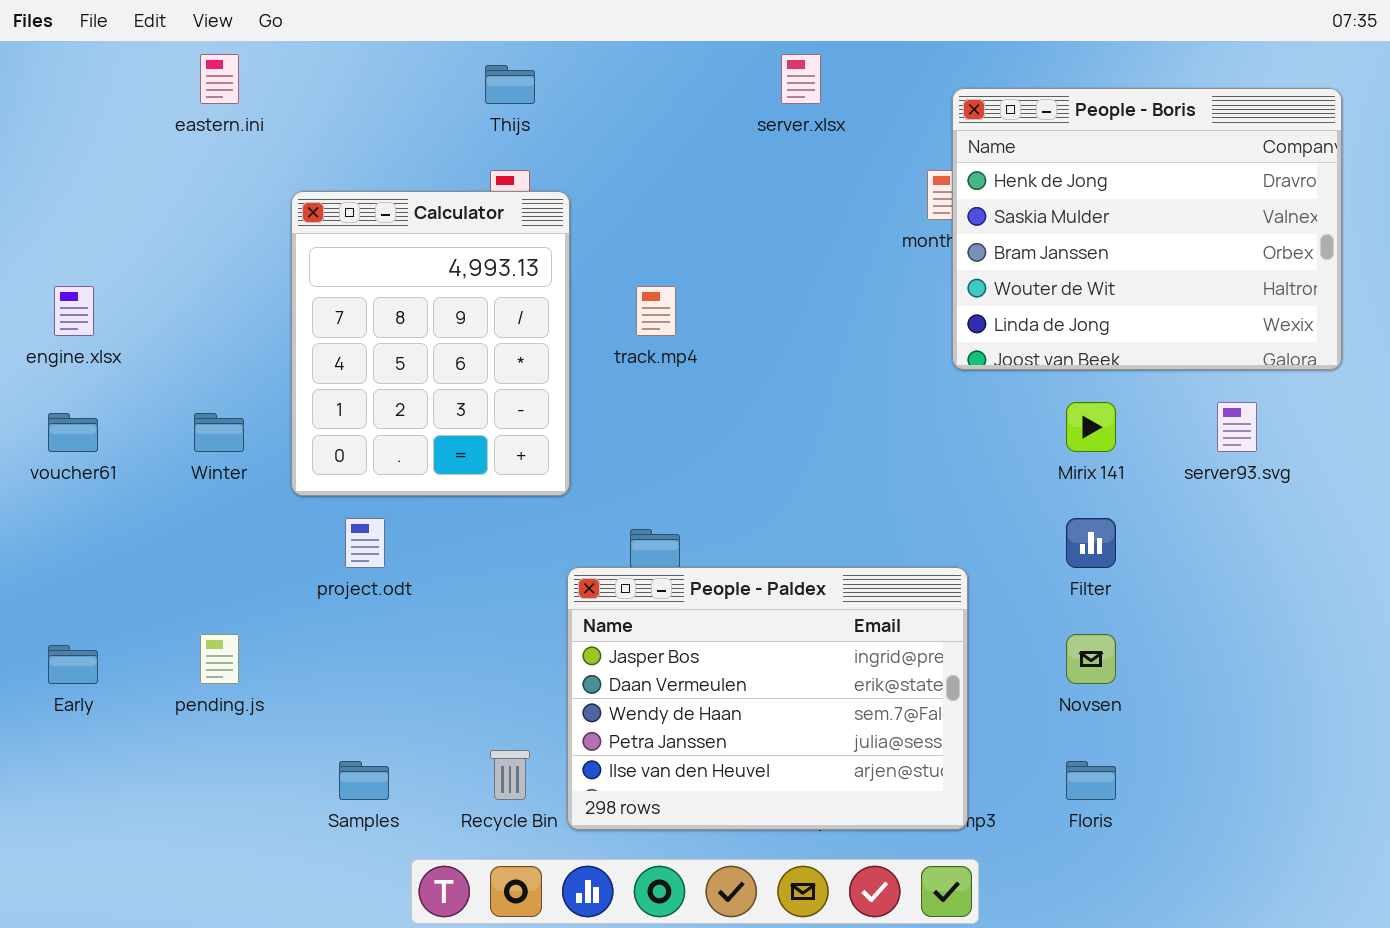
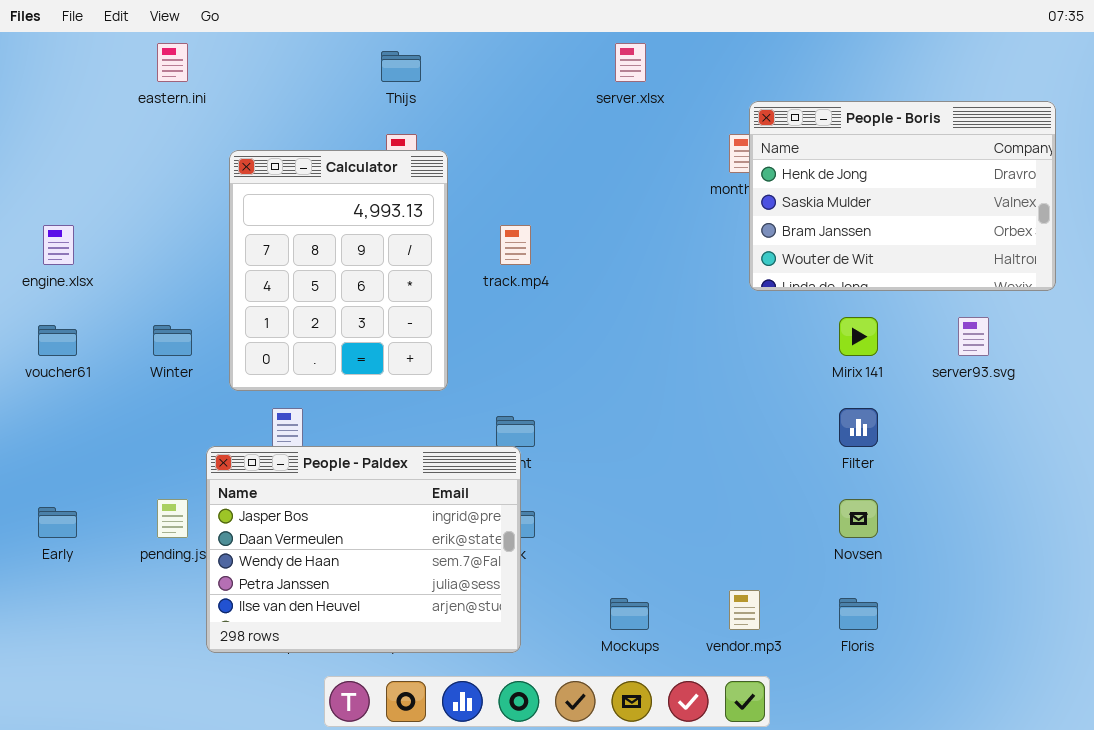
People - Boris: [952,88,1342,370] -> [749,101,1056,291], resized
People - Paldex: [567,567,968,830] -> [206,446,521,653], moved

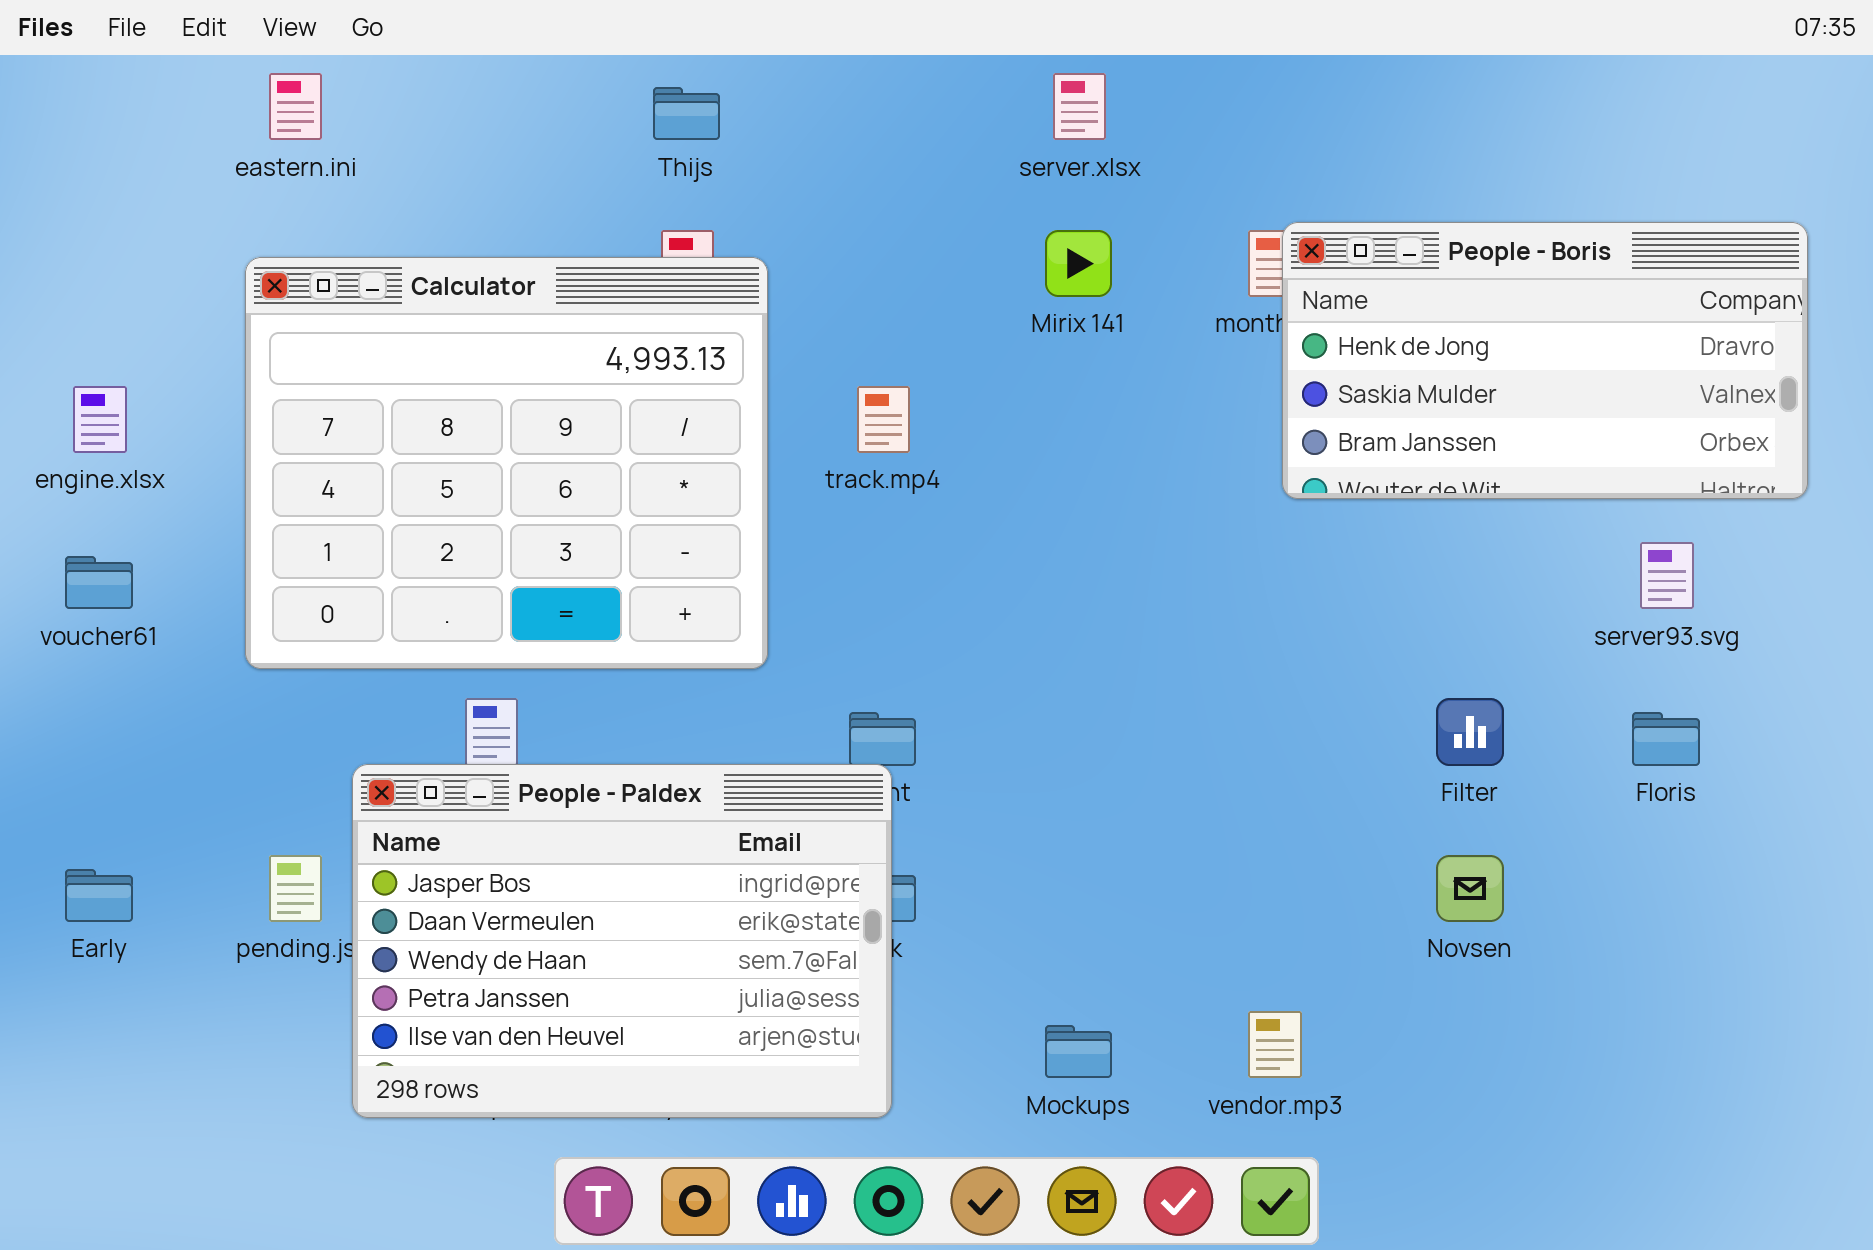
People - Boris: [749,101,1056,291] -> [1282,222,1808,499], resized
Calculator: [229,150,448,391] -> [245,257,768,669], resized
Mirix 141: [839,317,878,356] -> [1045,230,1112,297], moved
Floris: [839,598,878,630] -> [1632,712,1700,766], moved

